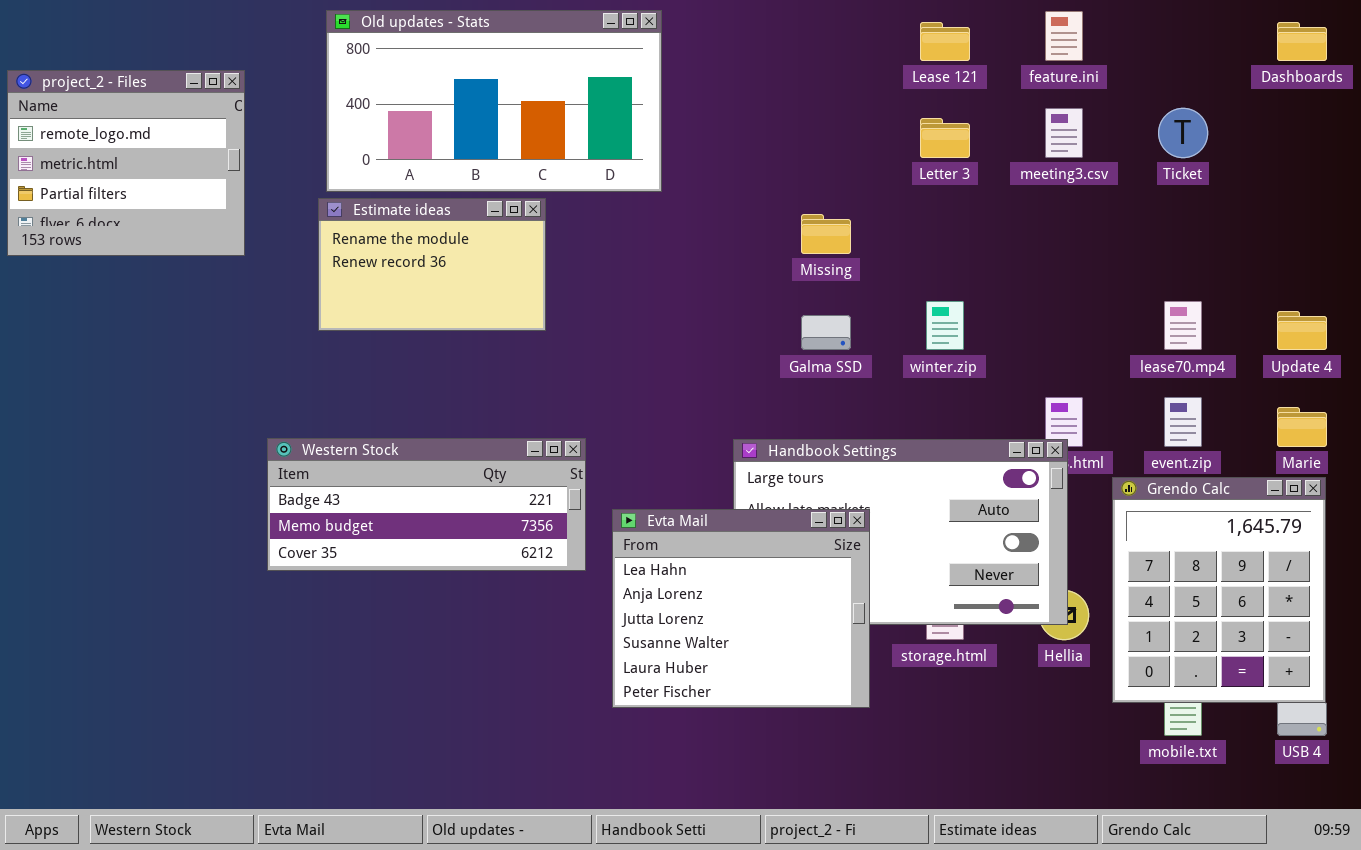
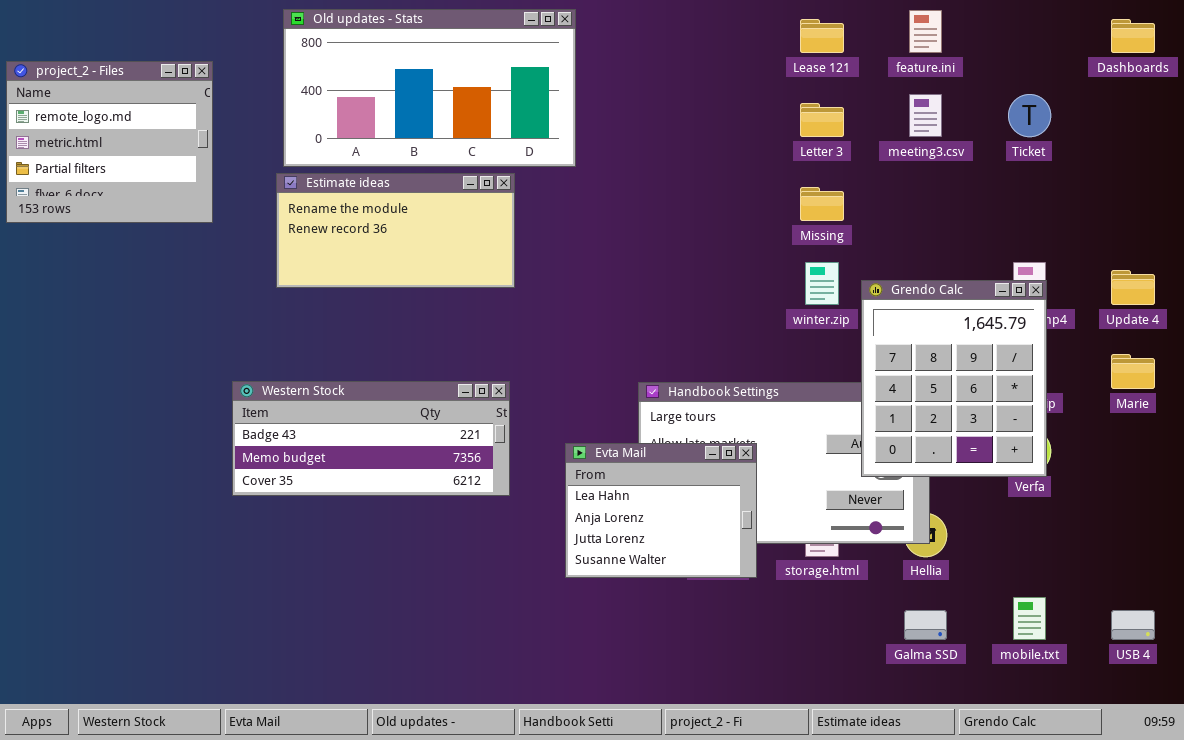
Estimate ideas: [318,198,546,331] -> [276,173,515,288], resized
Missing: [801,214,851,254] -> [800,187,844,221], moved
Galma SSD: [801,315,851,350] -> [904,610,947,640], moved
Grendo Calc: [1112,477,1326,703] -> [861,280,1047,477], moved
Evta Mail: [612,509,870,708] -> [565,443,757,578], resized

